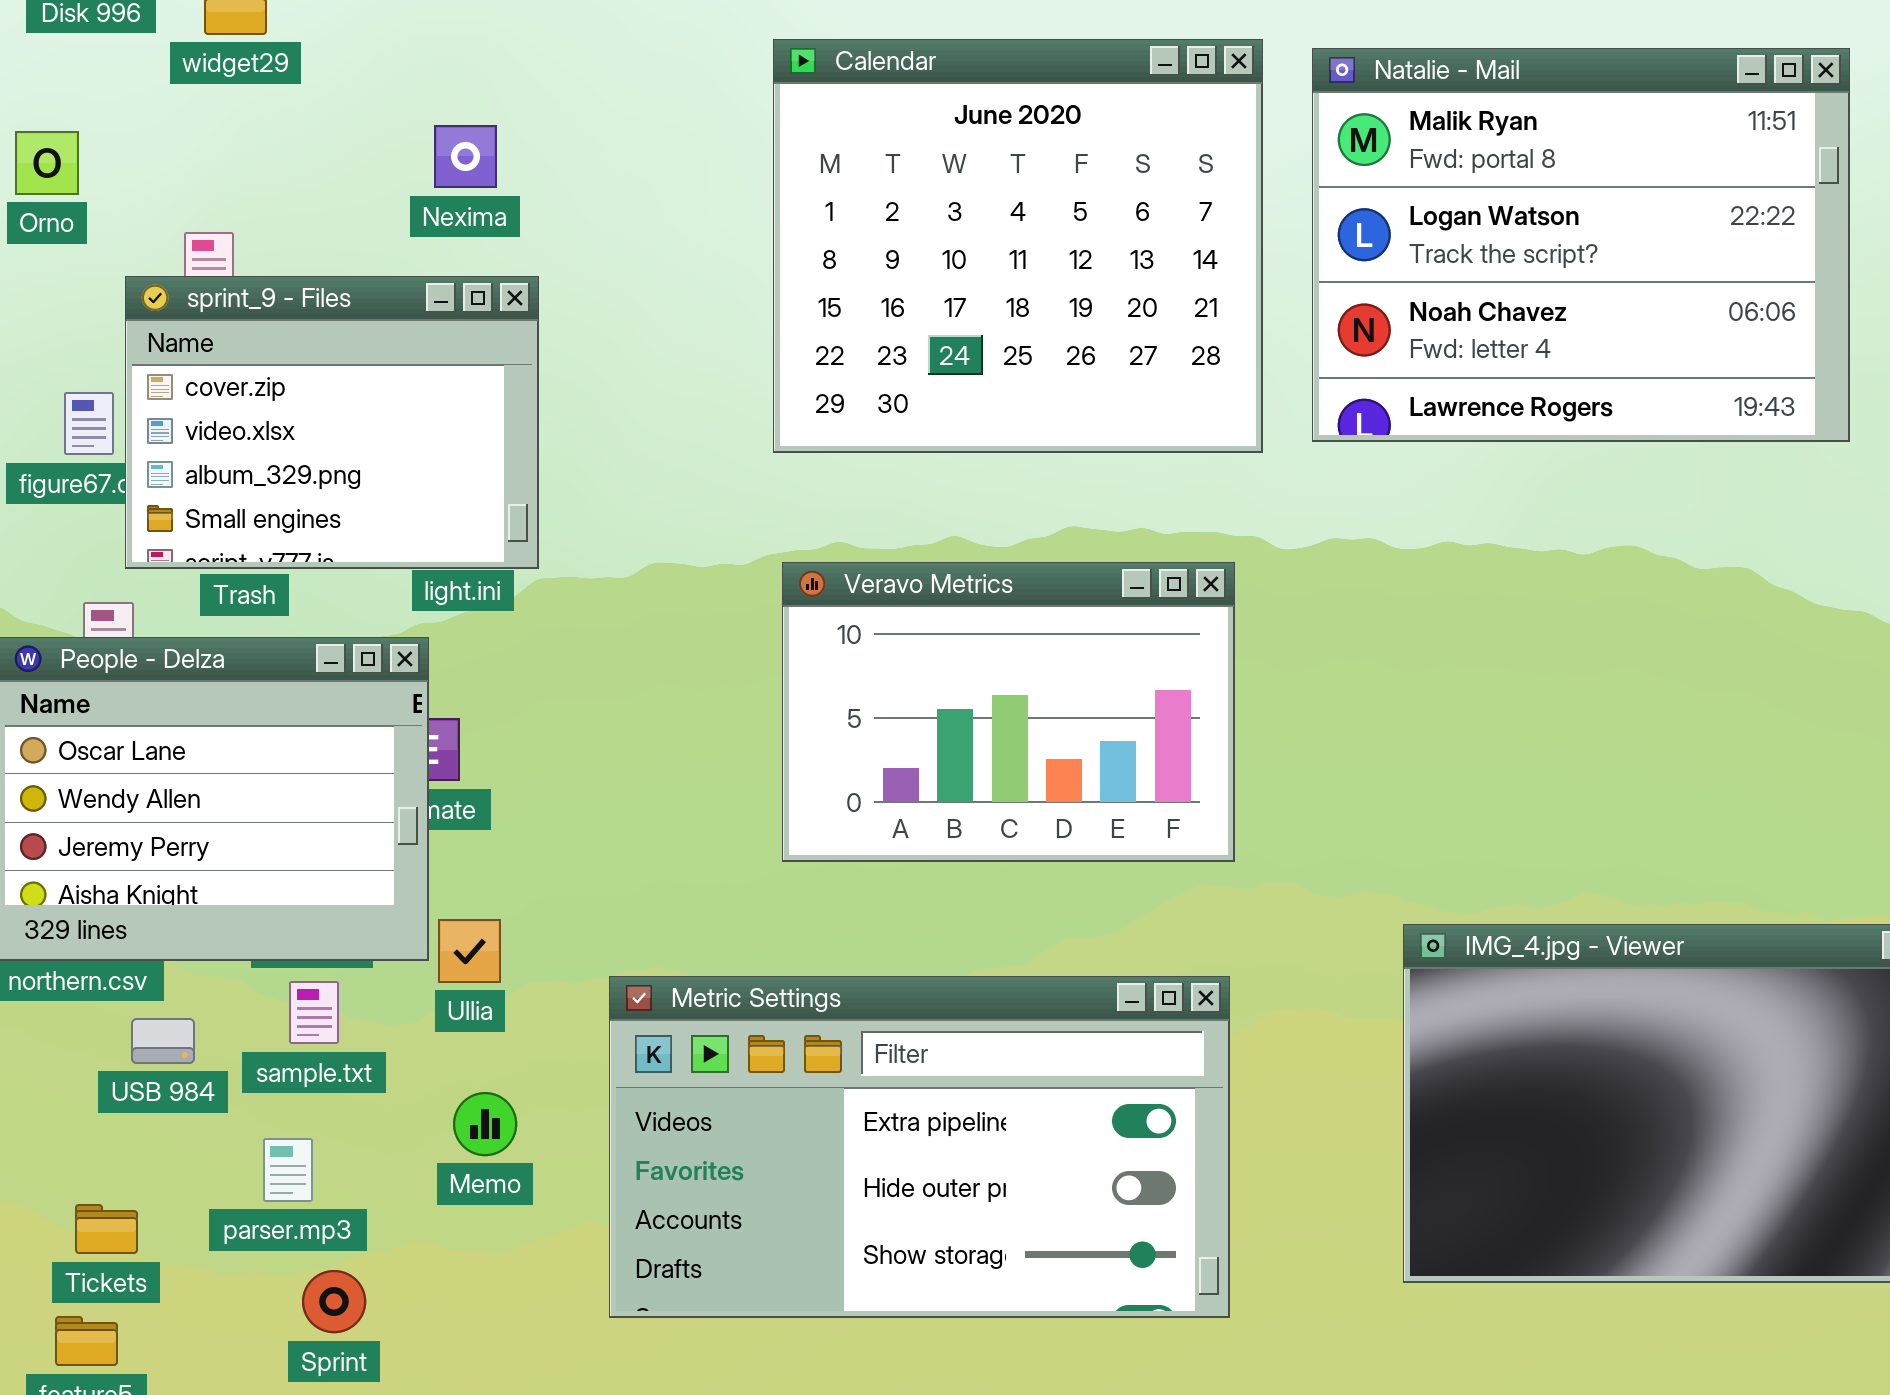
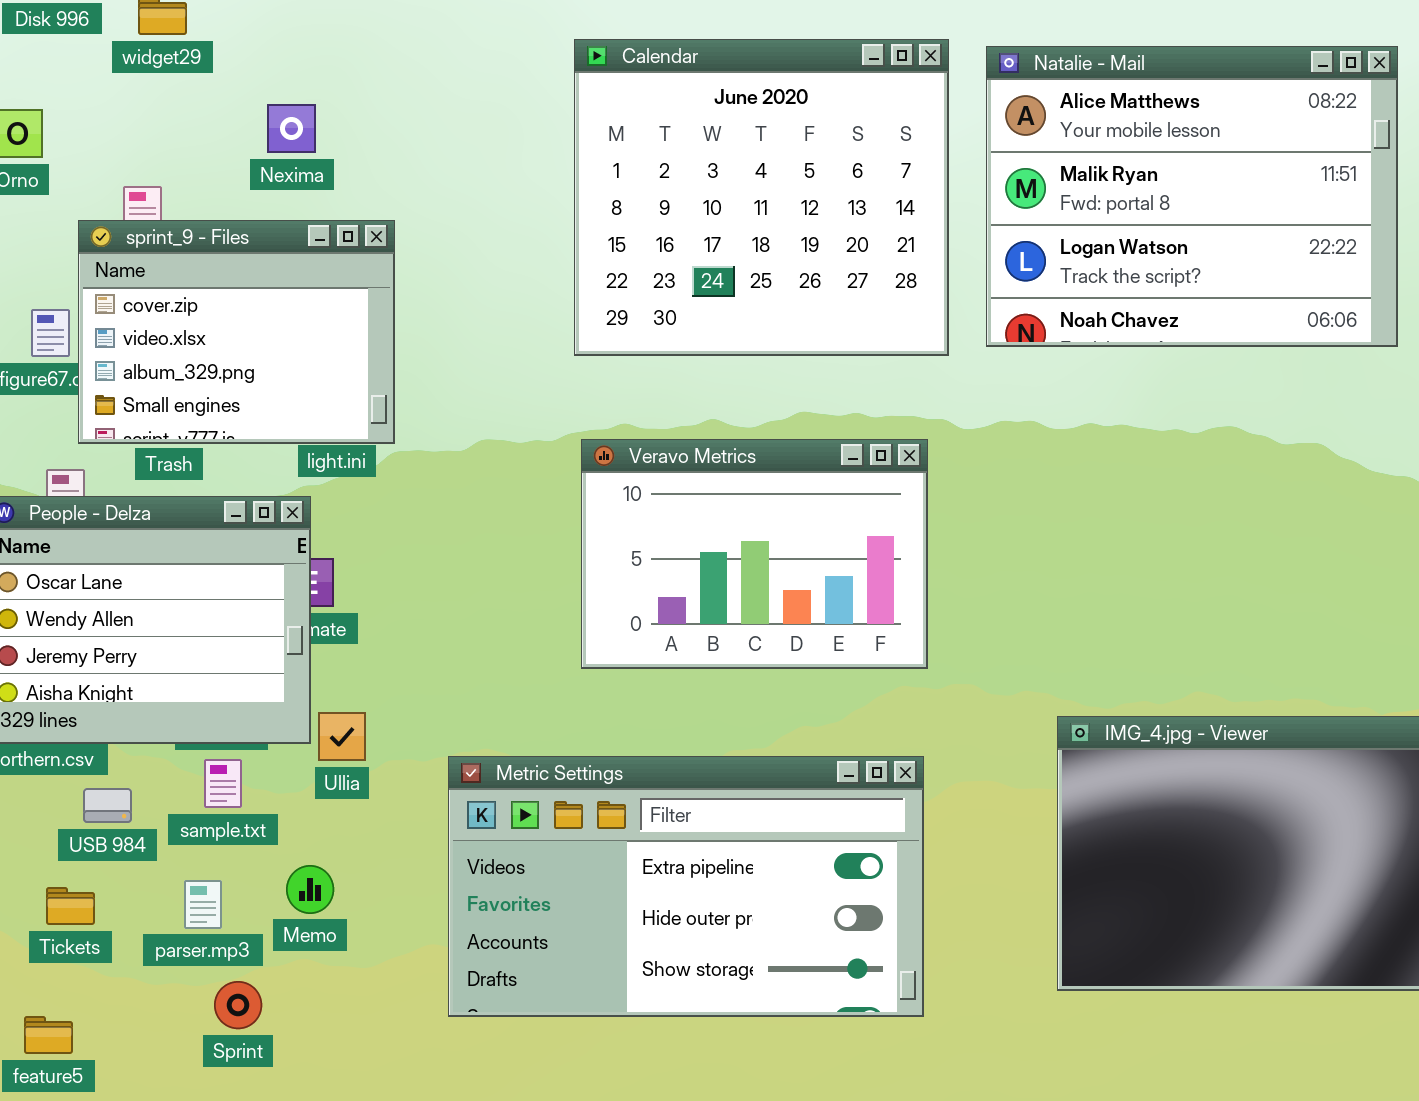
Natalie - Mail: [1312,48,1850,442] -> [986,46,1398,347], scrolled up 1 row
Nexima: [434,125,497,188] -> [267,104,316,153], moved
Memo: [453,1092,517,1156] -> [286,865,334,914], moved
Tickets: [75,1204,138,1254] -> [46,887,95,925], moved

